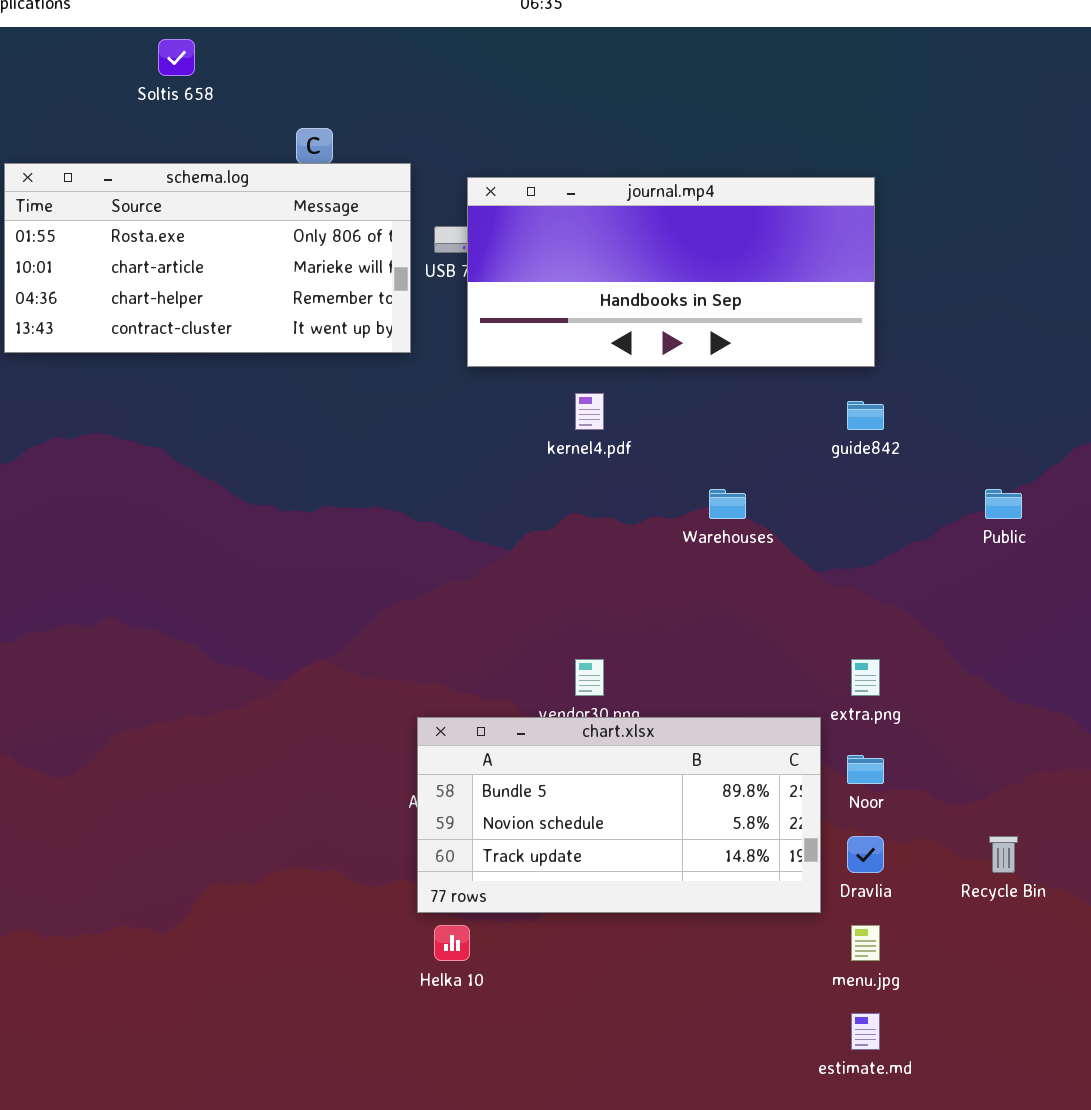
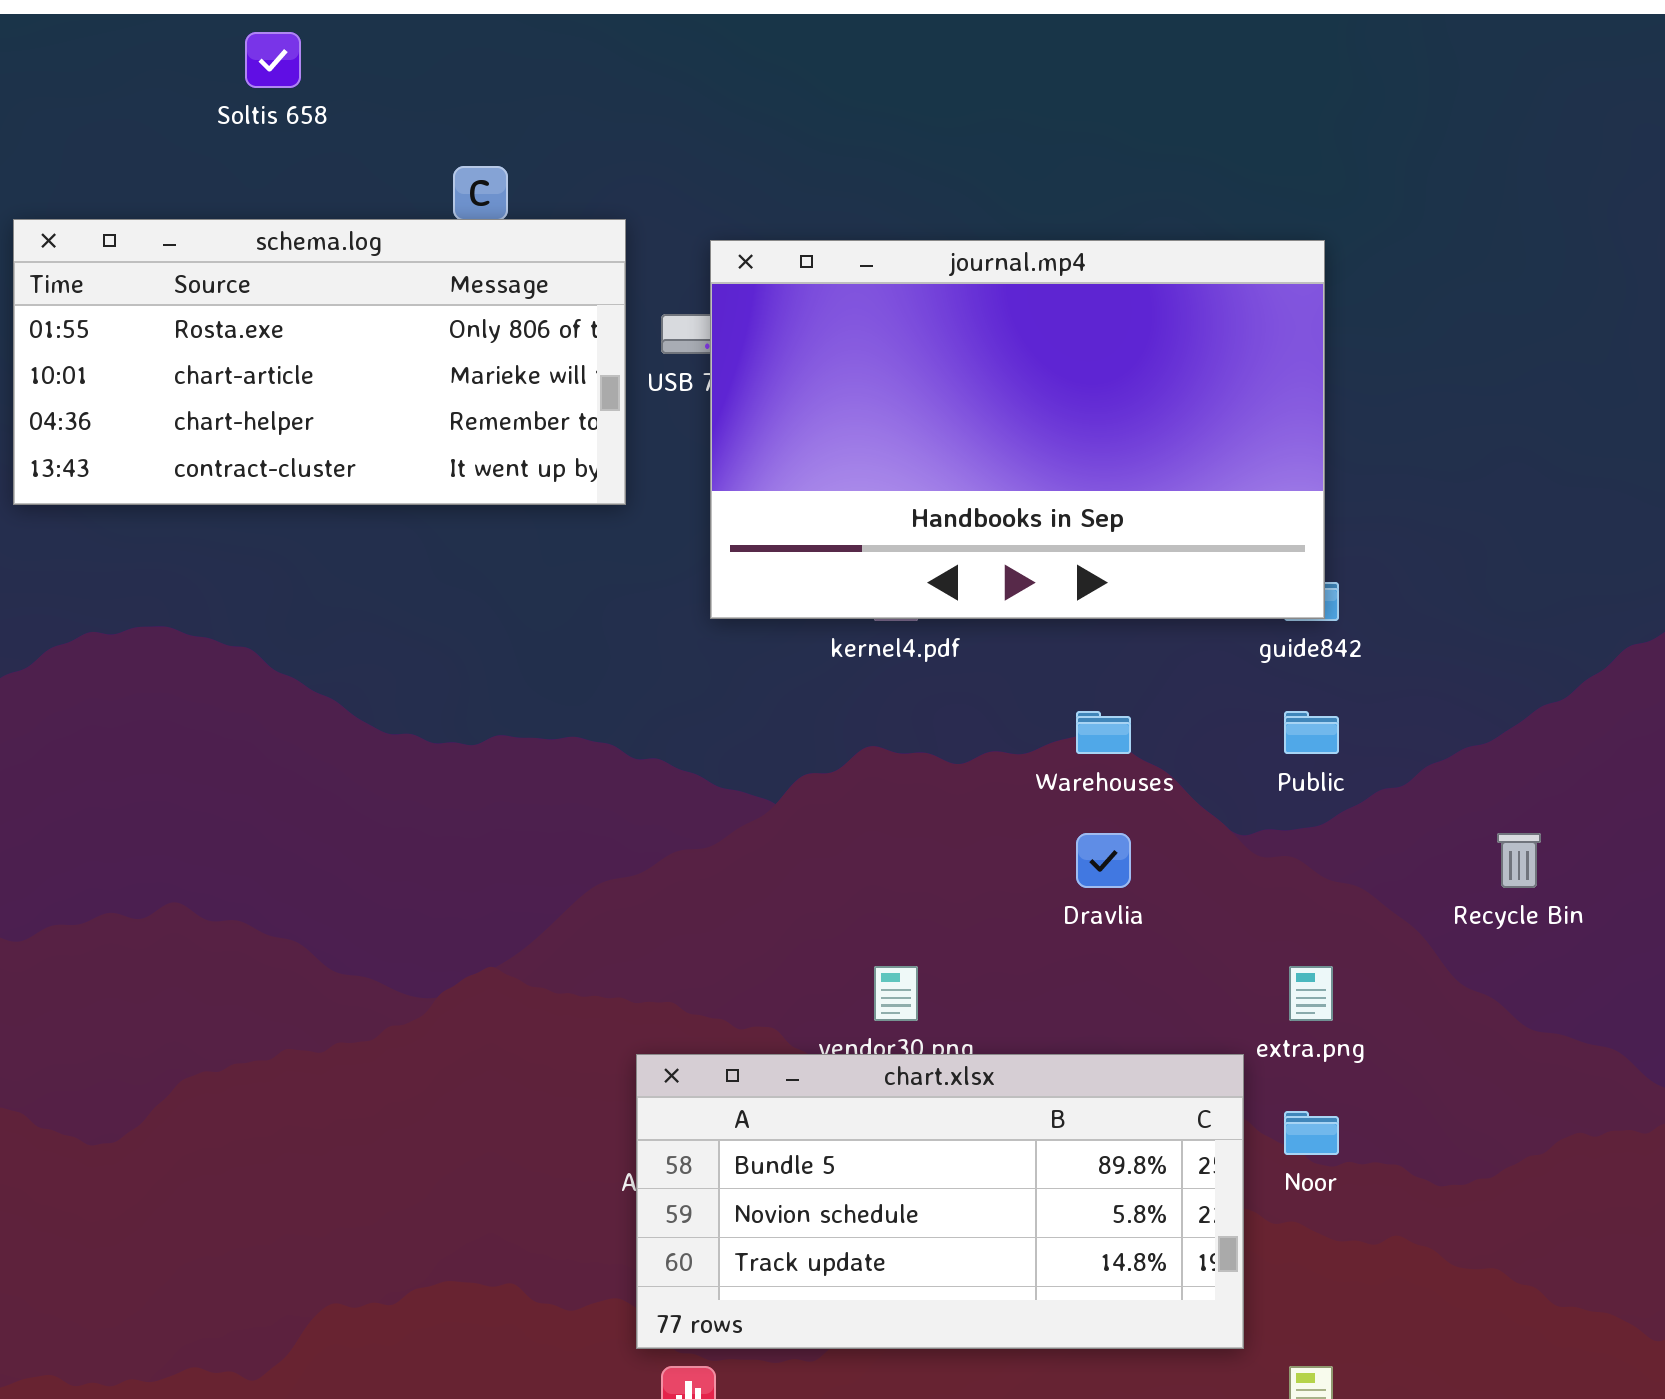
journal.mp4: [467,177,875,367] -> [710,240,1325,619], resized
Public: [985,489,1022,519] -> [1284,711,1339,754], moved
Dravlia: [847,836,884,873] -> [1076,833,1131,888], moved
Recycle Bin: [989,836,1018,873] -> [1497,833,1541,888], moved

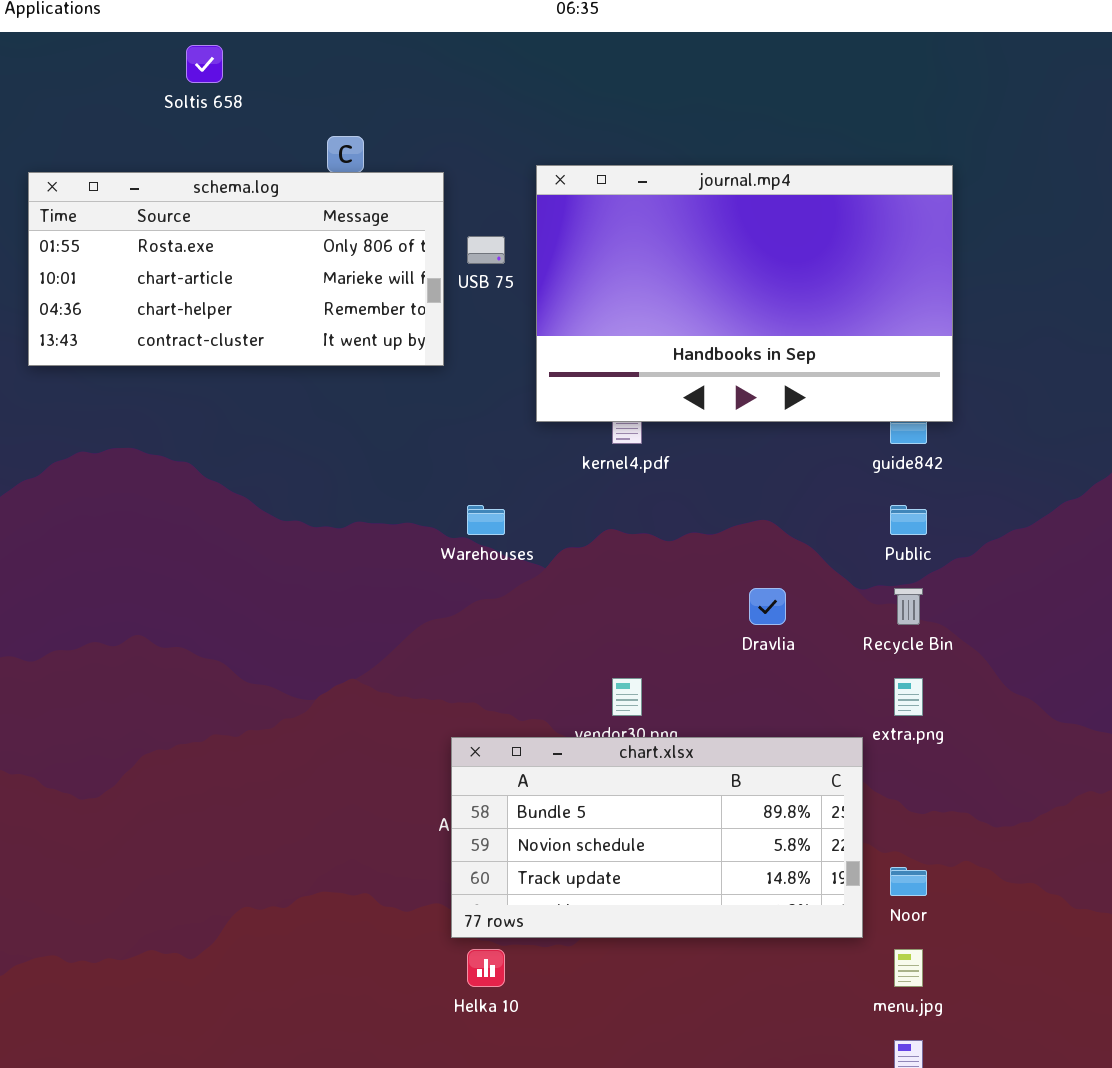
journal.mp4: [710,240,1325,619] -> [536,165,953,422], moved
Warehouses: [1076,711,1131,754] -> [467,505,505,535], moved
Recycle Bin: [1497,833,1541,888] -> [894,588,923,625], moved
Noor: [1284,1111,1339,1155] -> [890,867,927,896], moved

